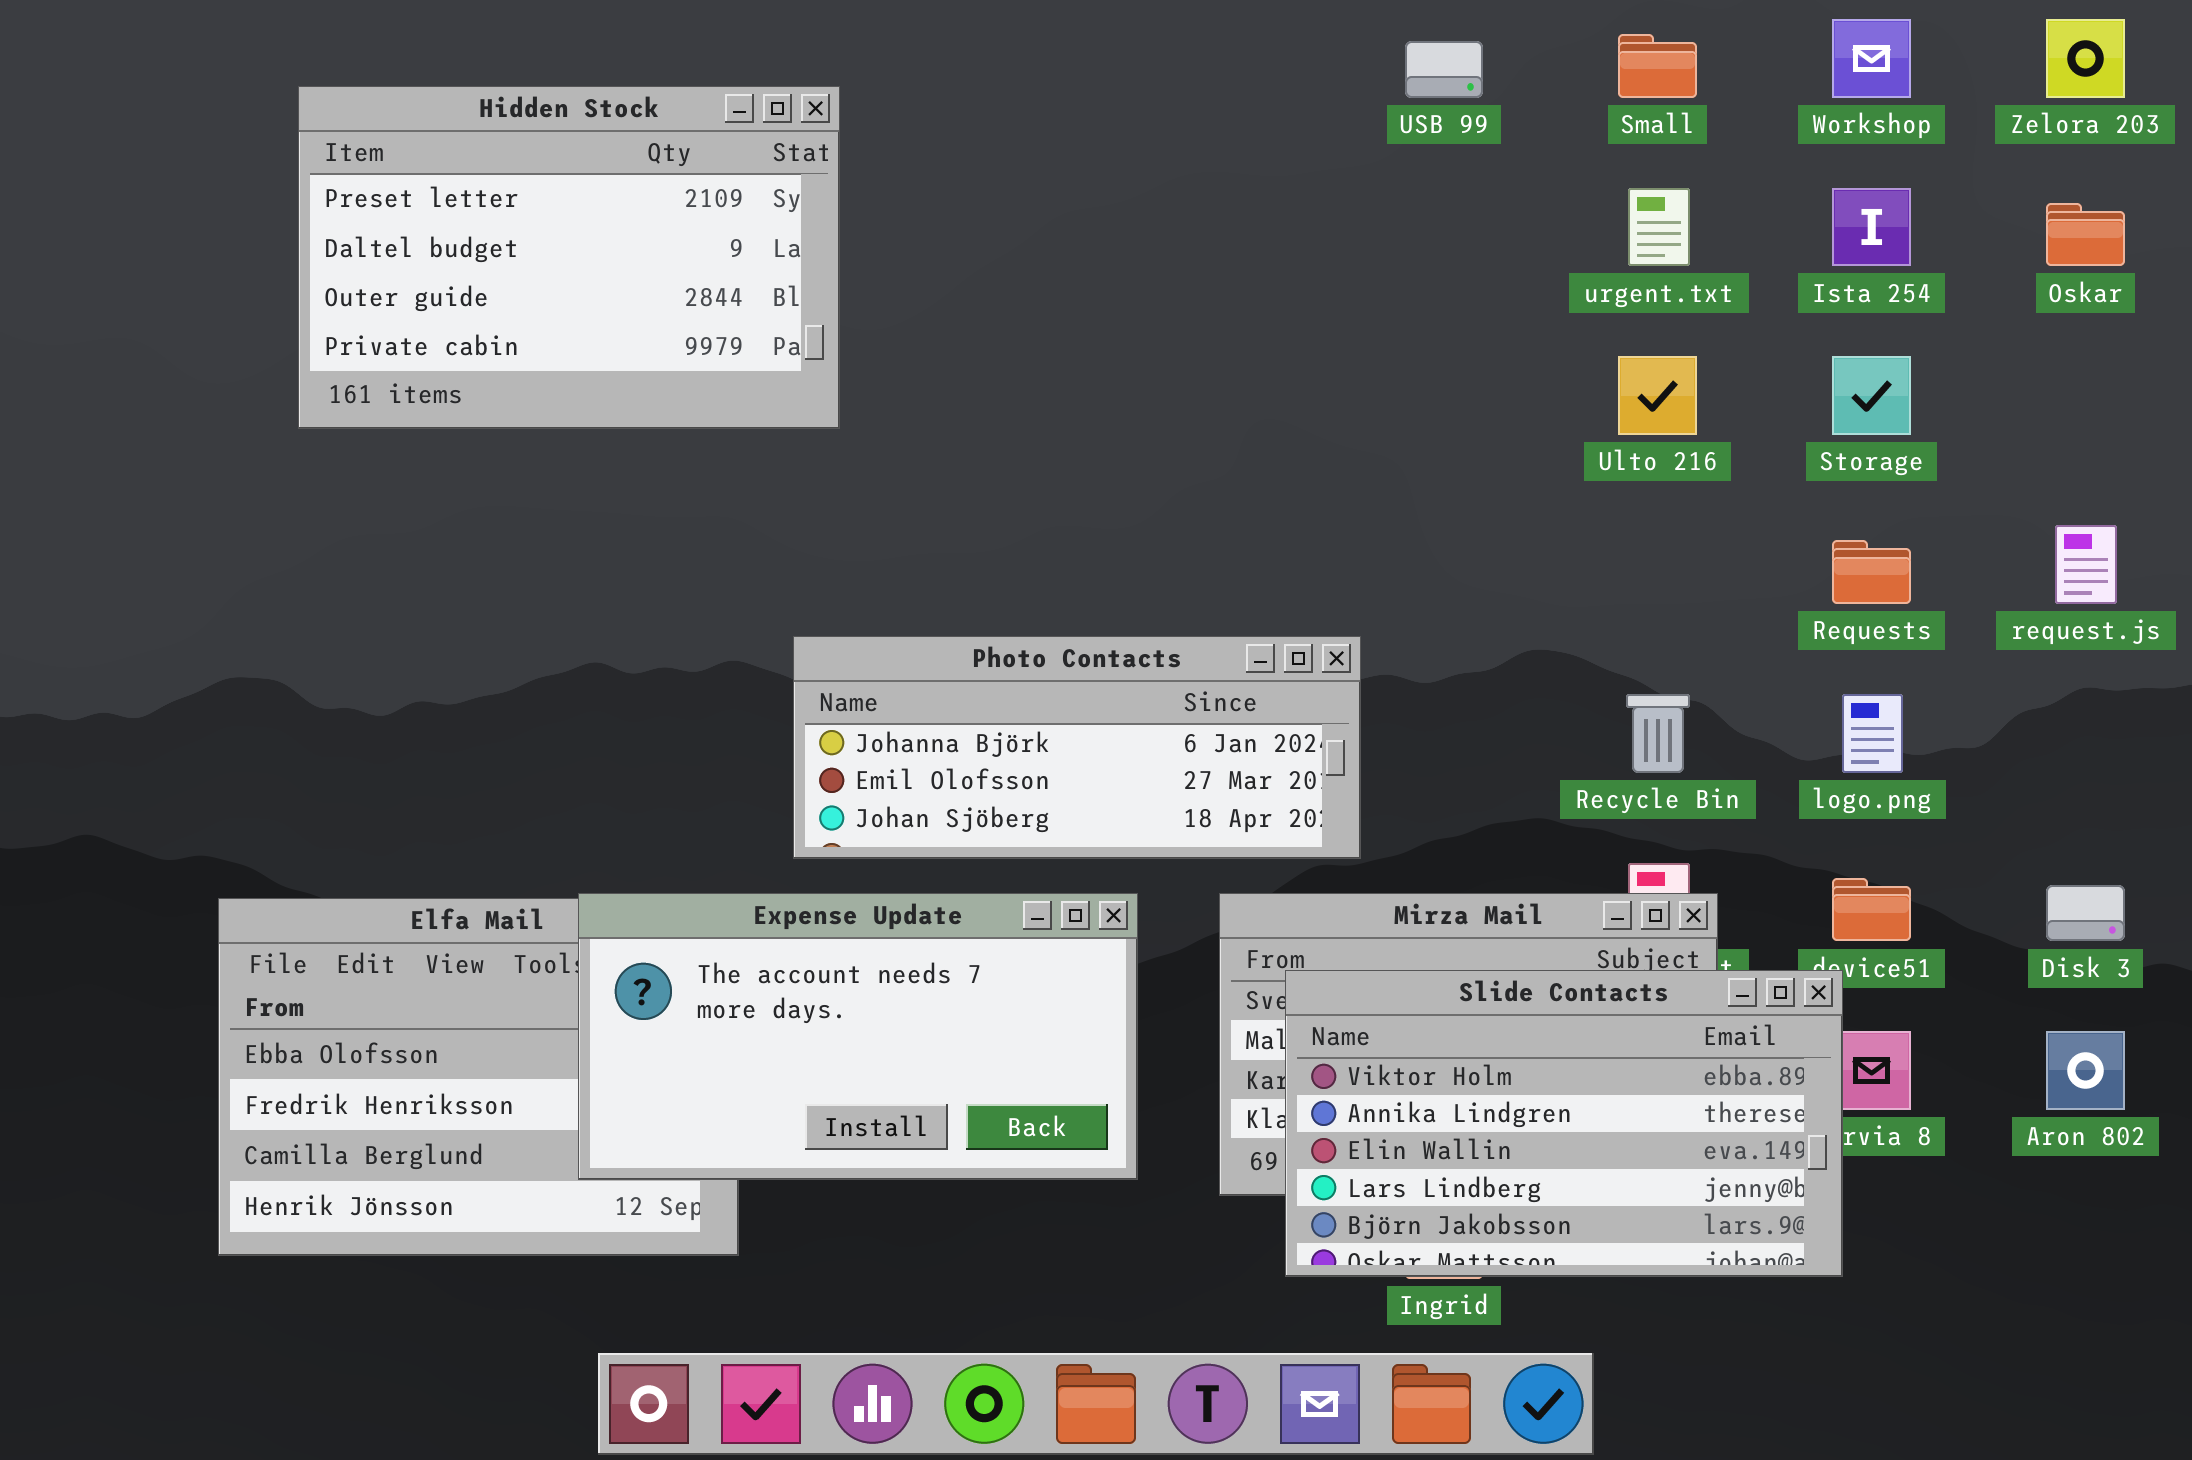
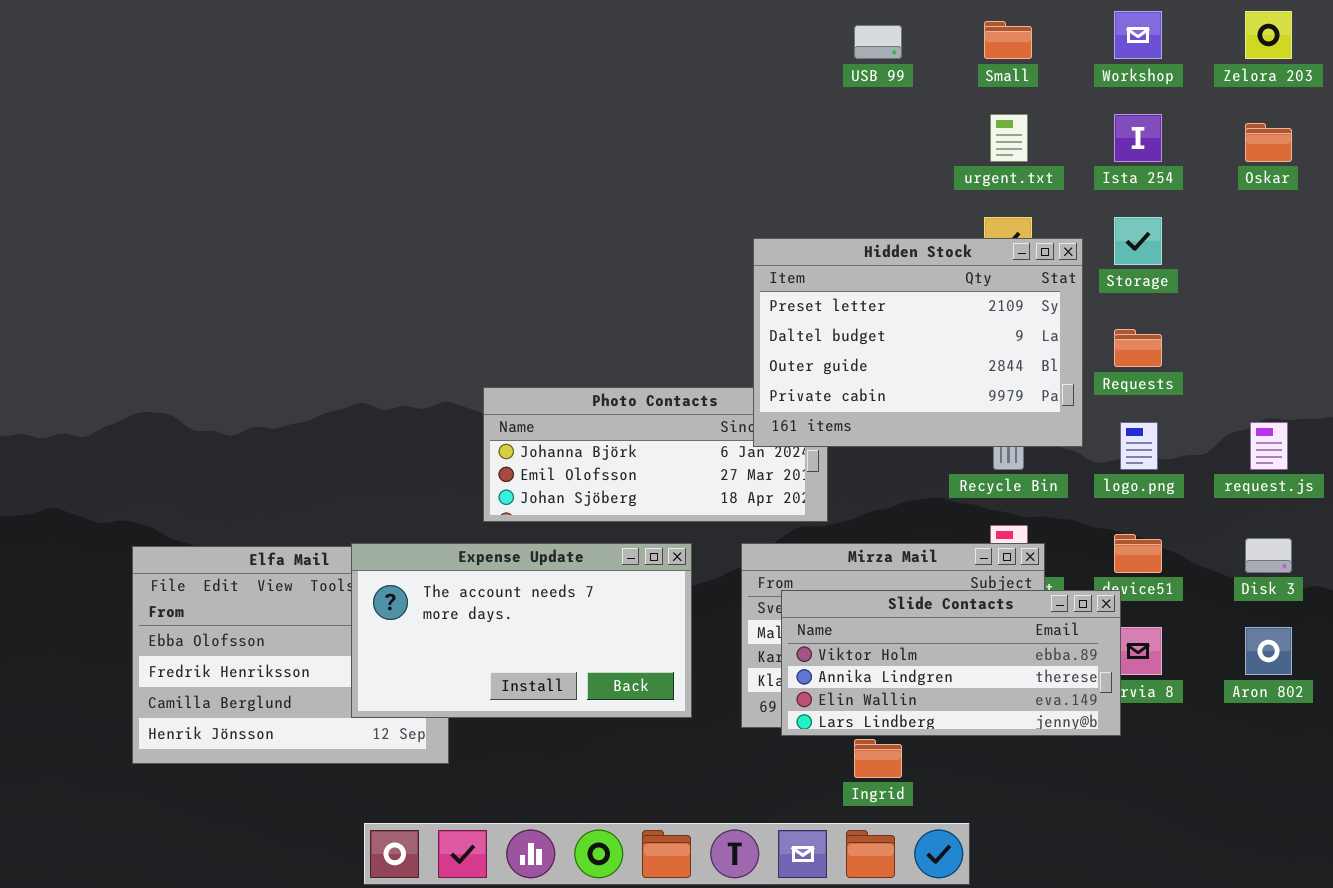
Hidden Stock: [298,86,840,429] -> [753,238,1083,447], moved
request.js: [2055,525,2117,604] -> [1250,422,1288,470], moved
Slide Contacts: [1285,970,1843,1277] -> [781,590,1121,736], resized

